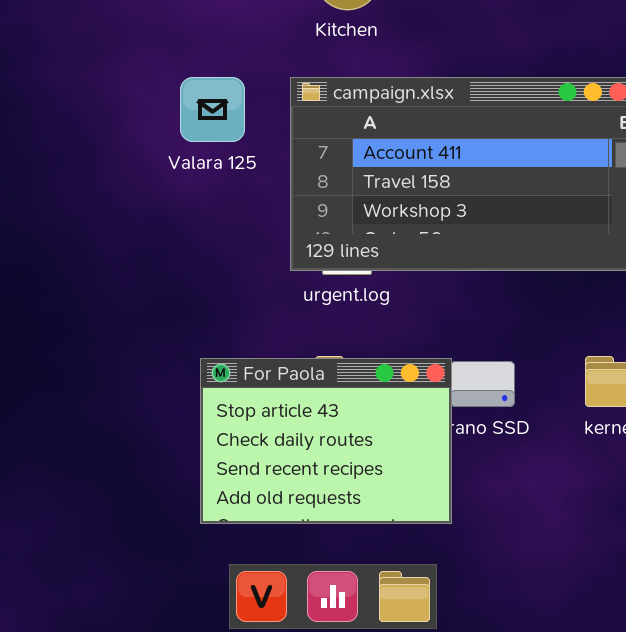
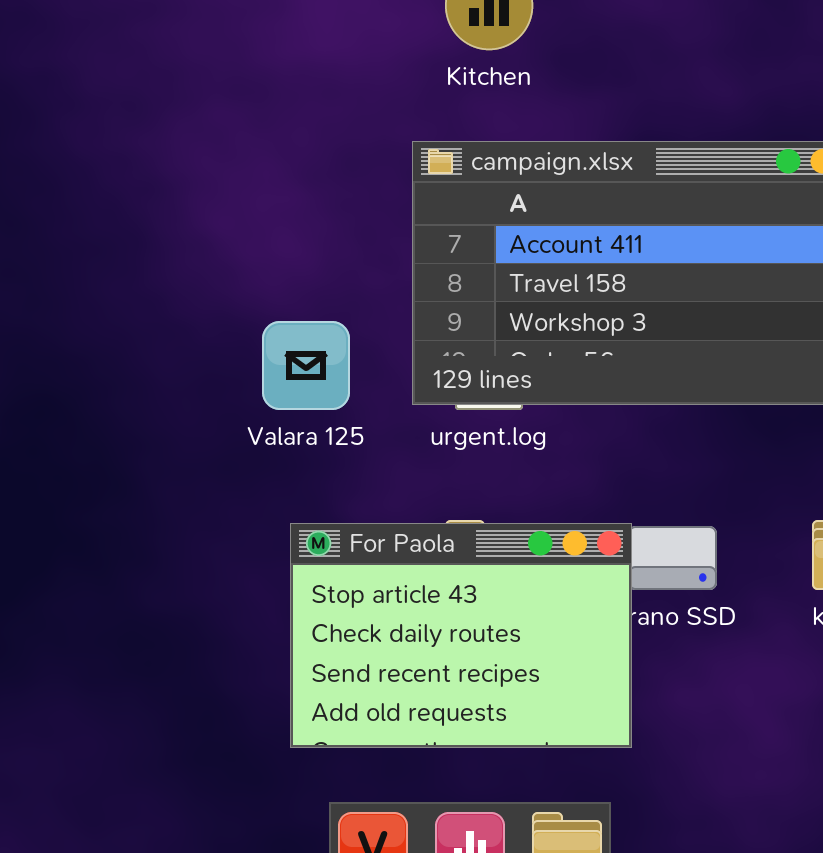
Valara 125: [180,77,245,142] -> [262,321,350,410], moved

